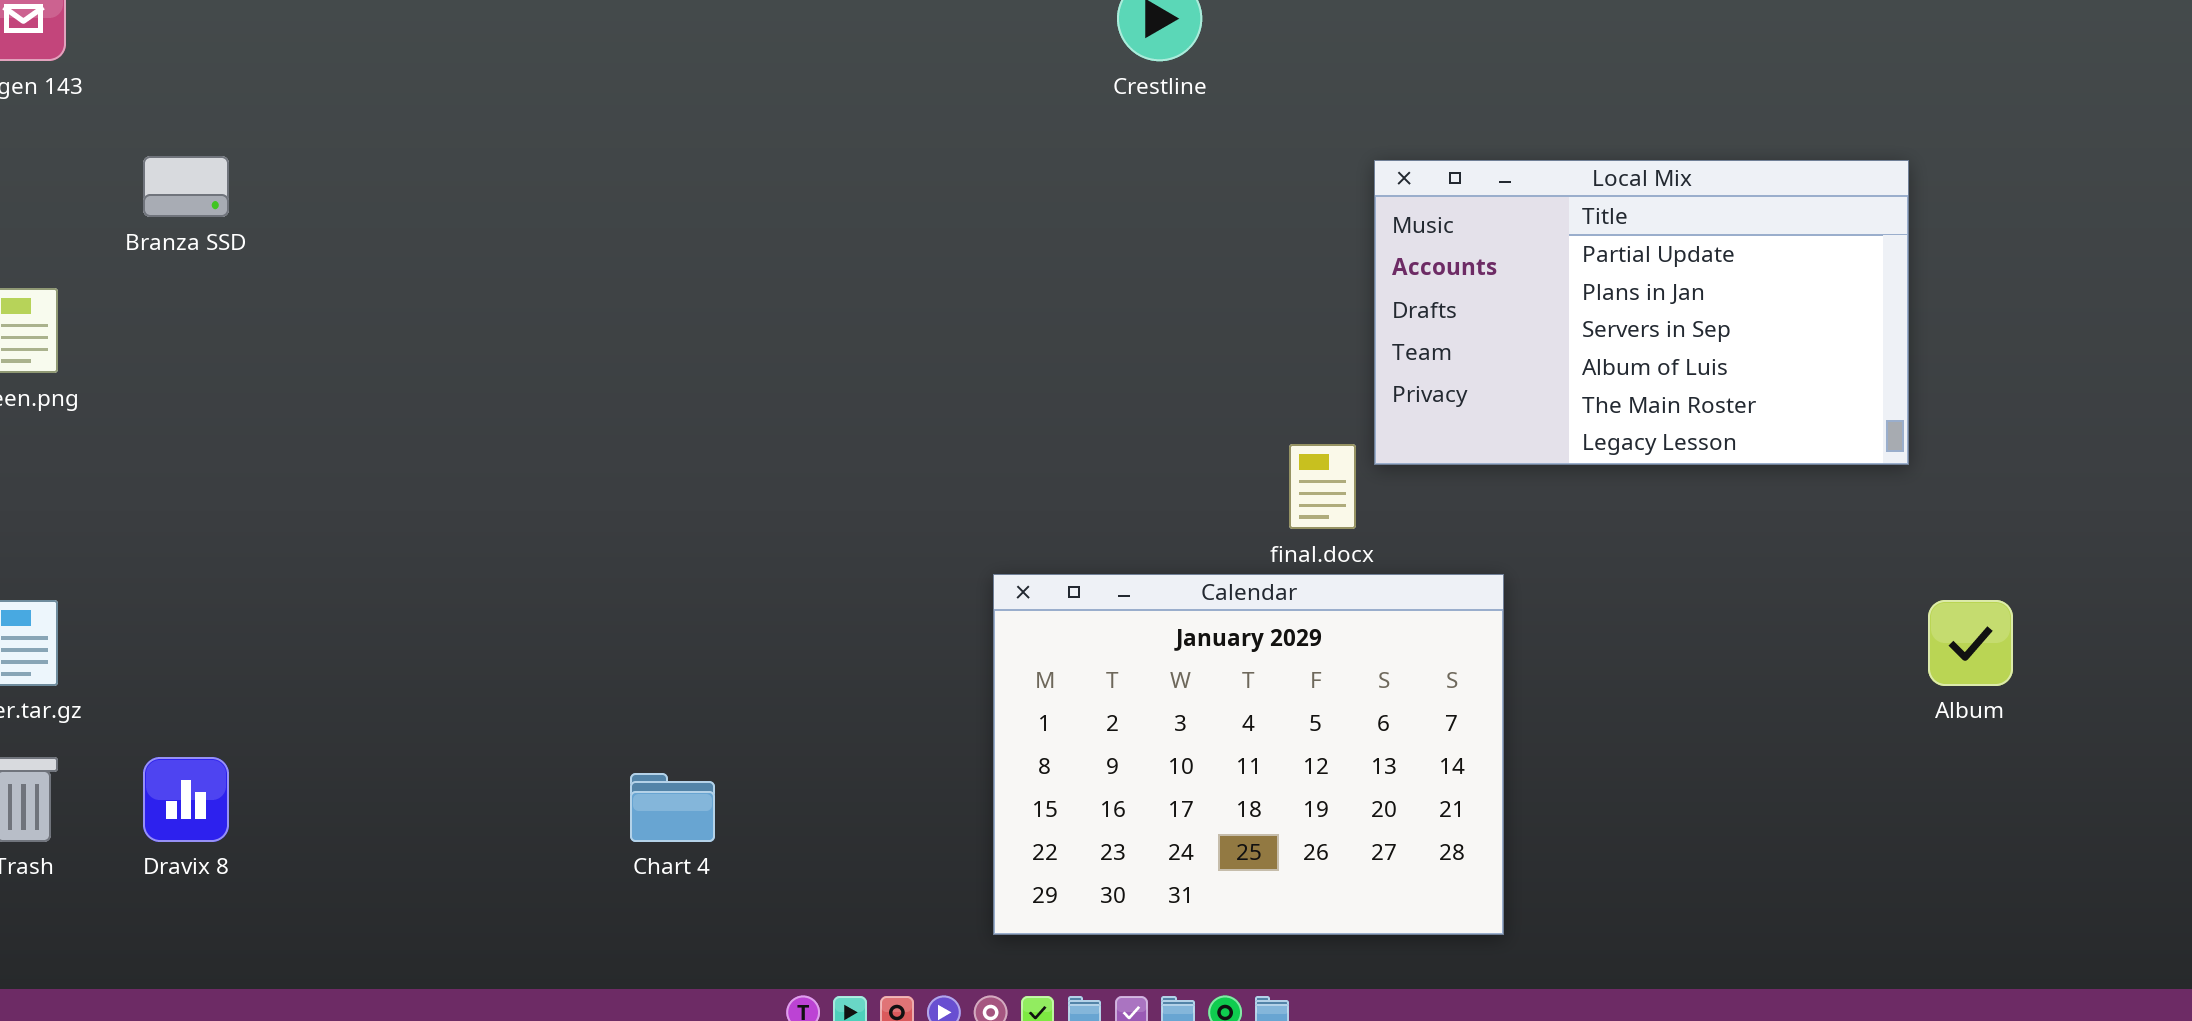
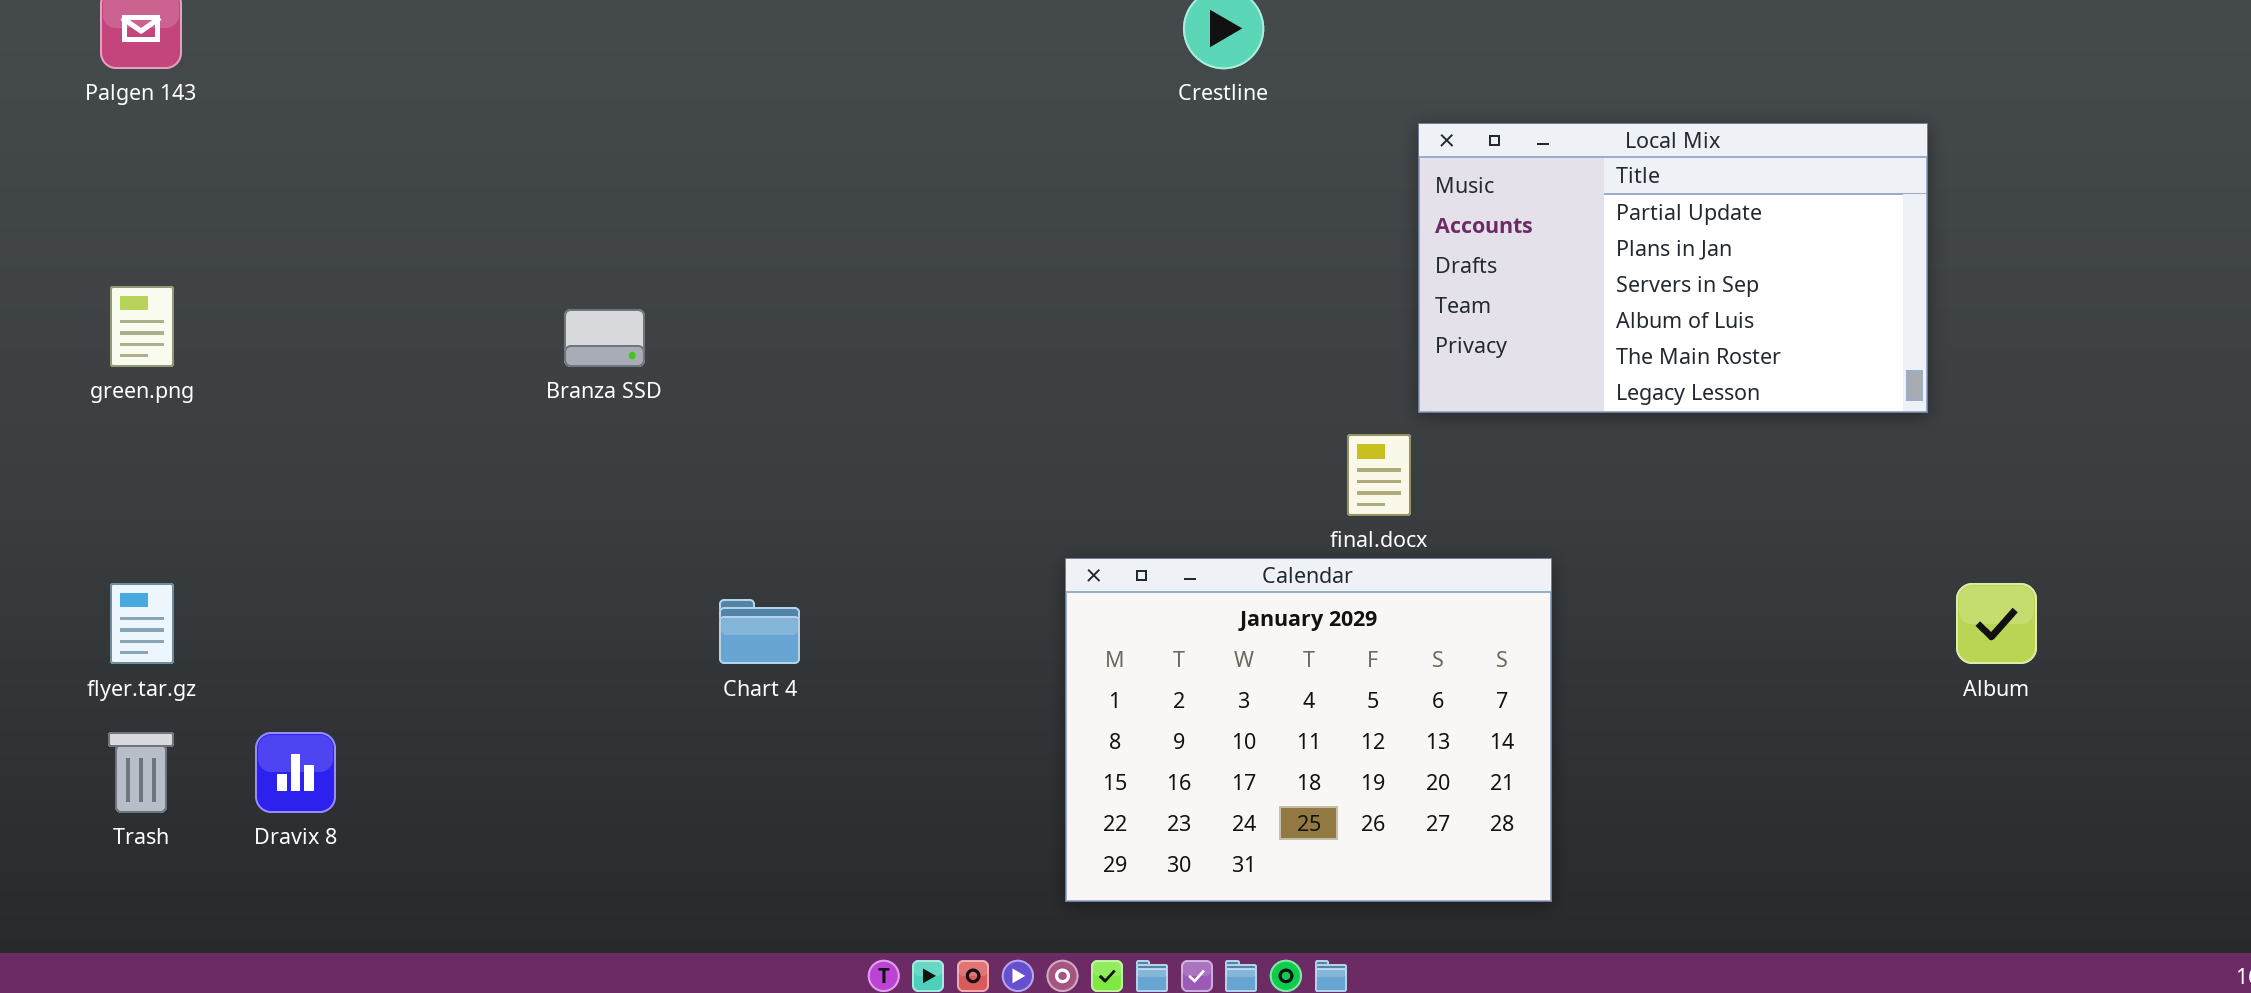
Branza SSD: [143,156,229,217] -> [564,309,645,367], moved
Local Mix: [1374,160,1909,465] -> [1418,123,1928,413], moved
Chart 4: [630,773,715,842] -> [719,599,800,664], moved

